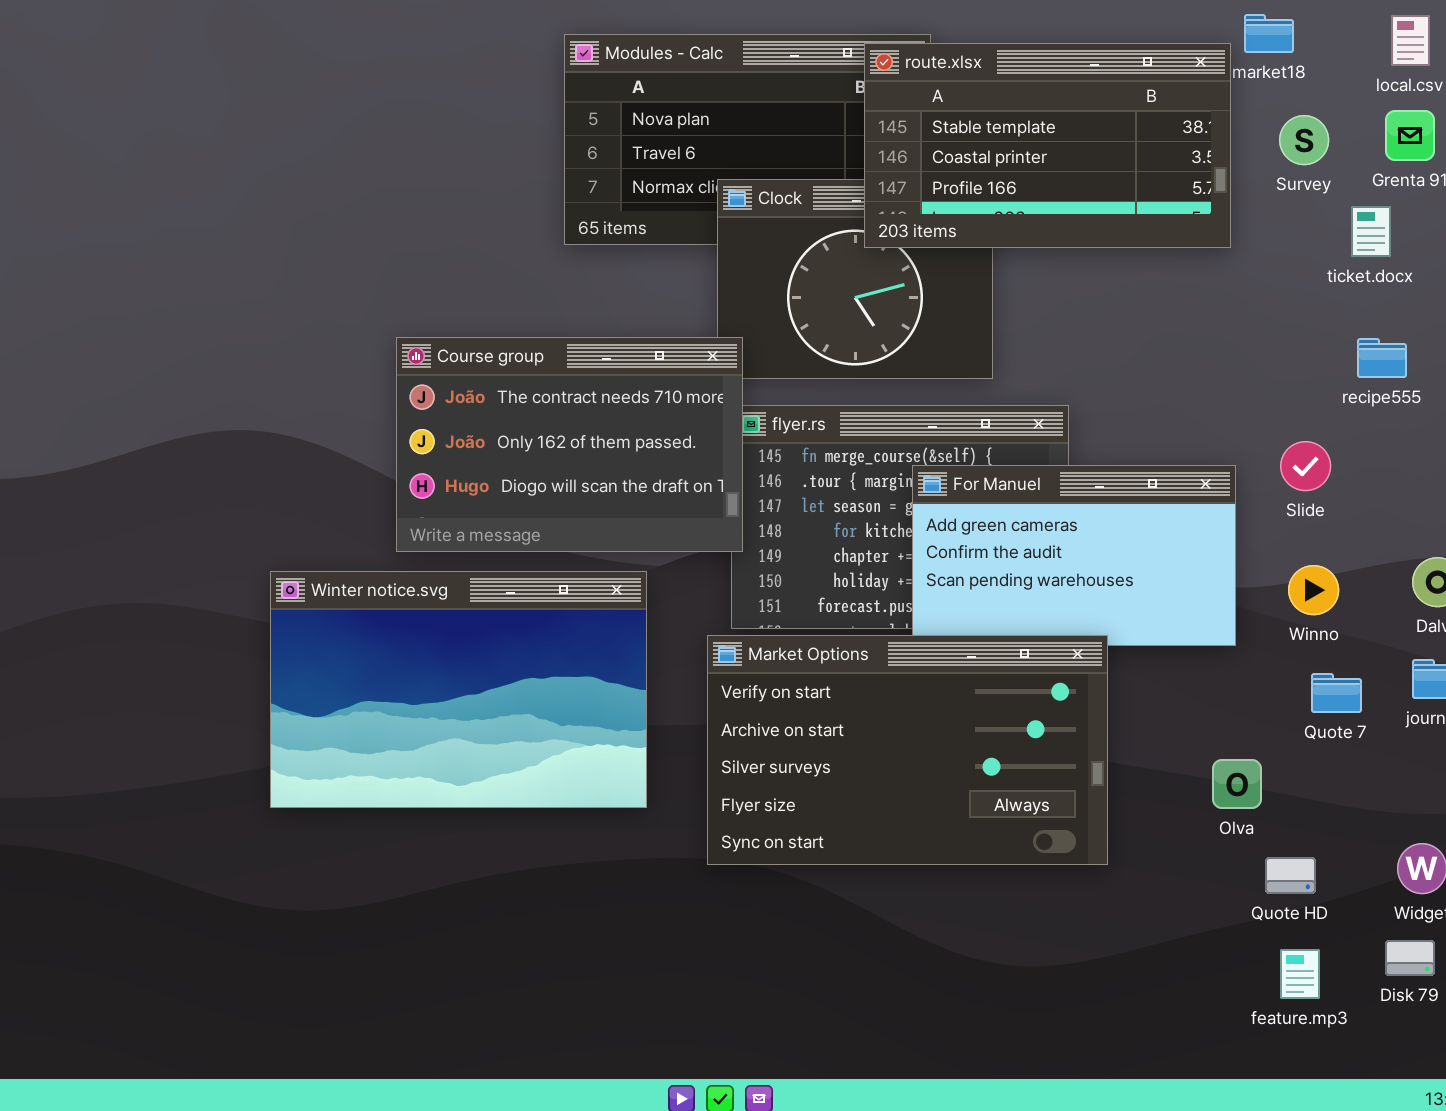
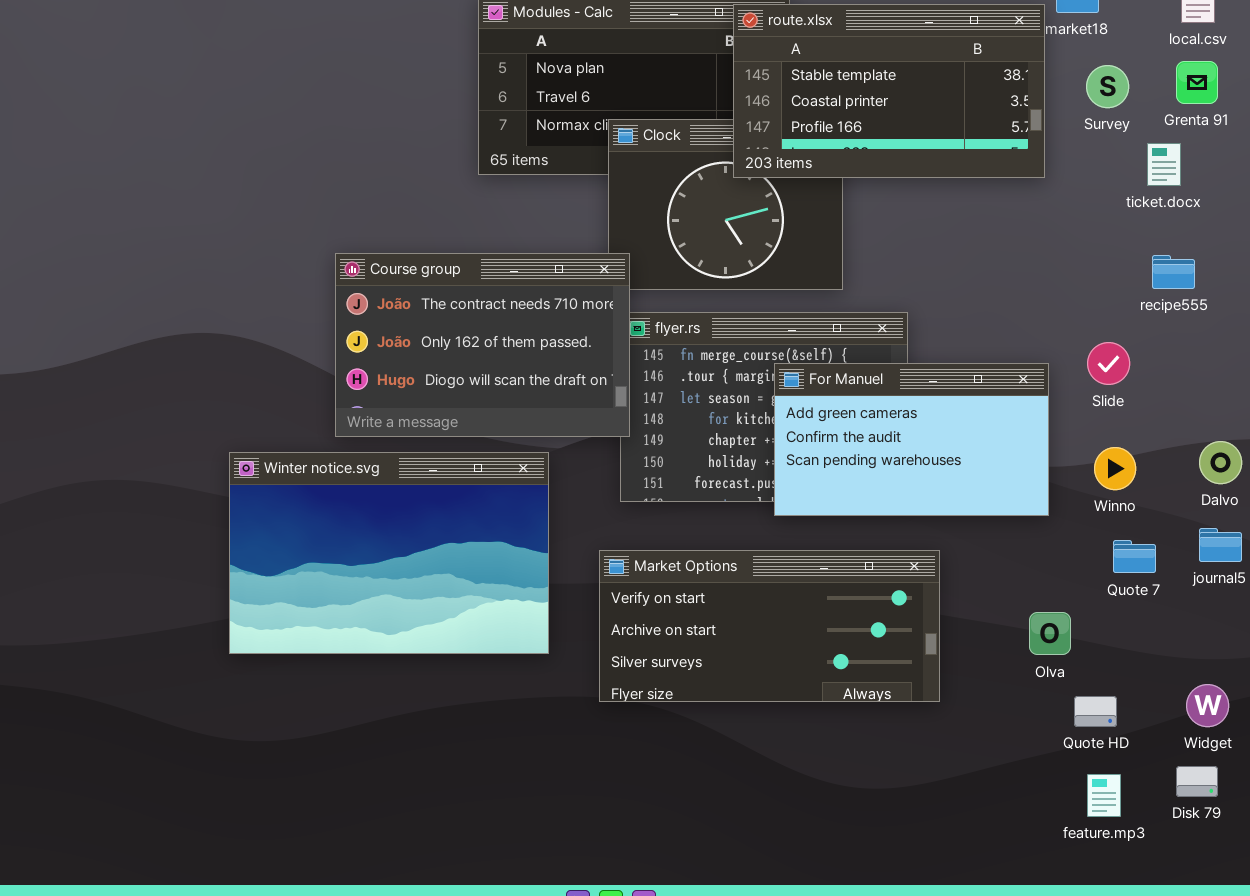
Market Options: [707,635,1108,865] -> [599,550,940,702], resized

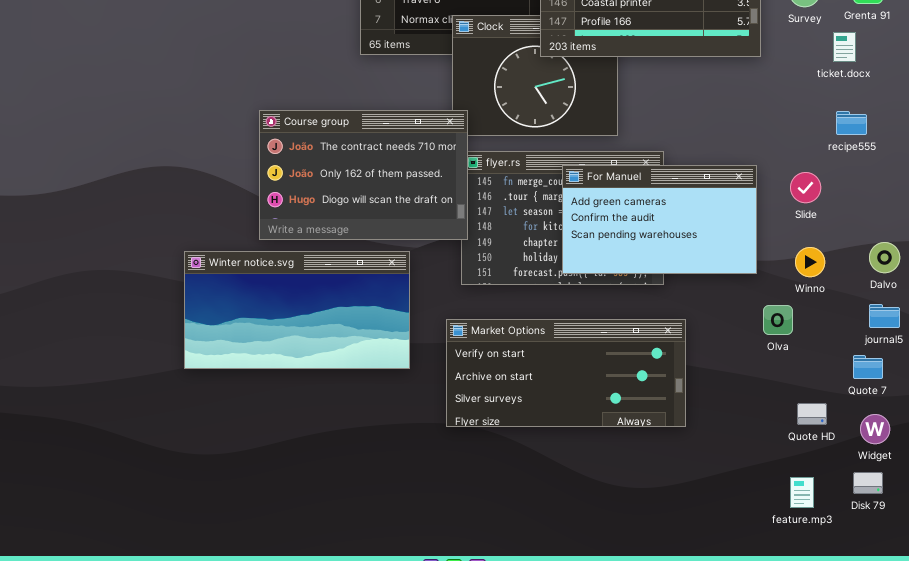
For Manuel: [774,363,1049,516] -> [562,165,757,274], moved
Winter notice.svg: [229,452,549,654] -> [184,251,410,369], resized
Quote 7: [1113,540,1156,573] -> [853,355,883,379], moved
Olva: [1029,612,1071,655] -> [763,305,793,335], moved
Quote HD: [1074,696,1117,727] -> [797,403,827,425], moved

